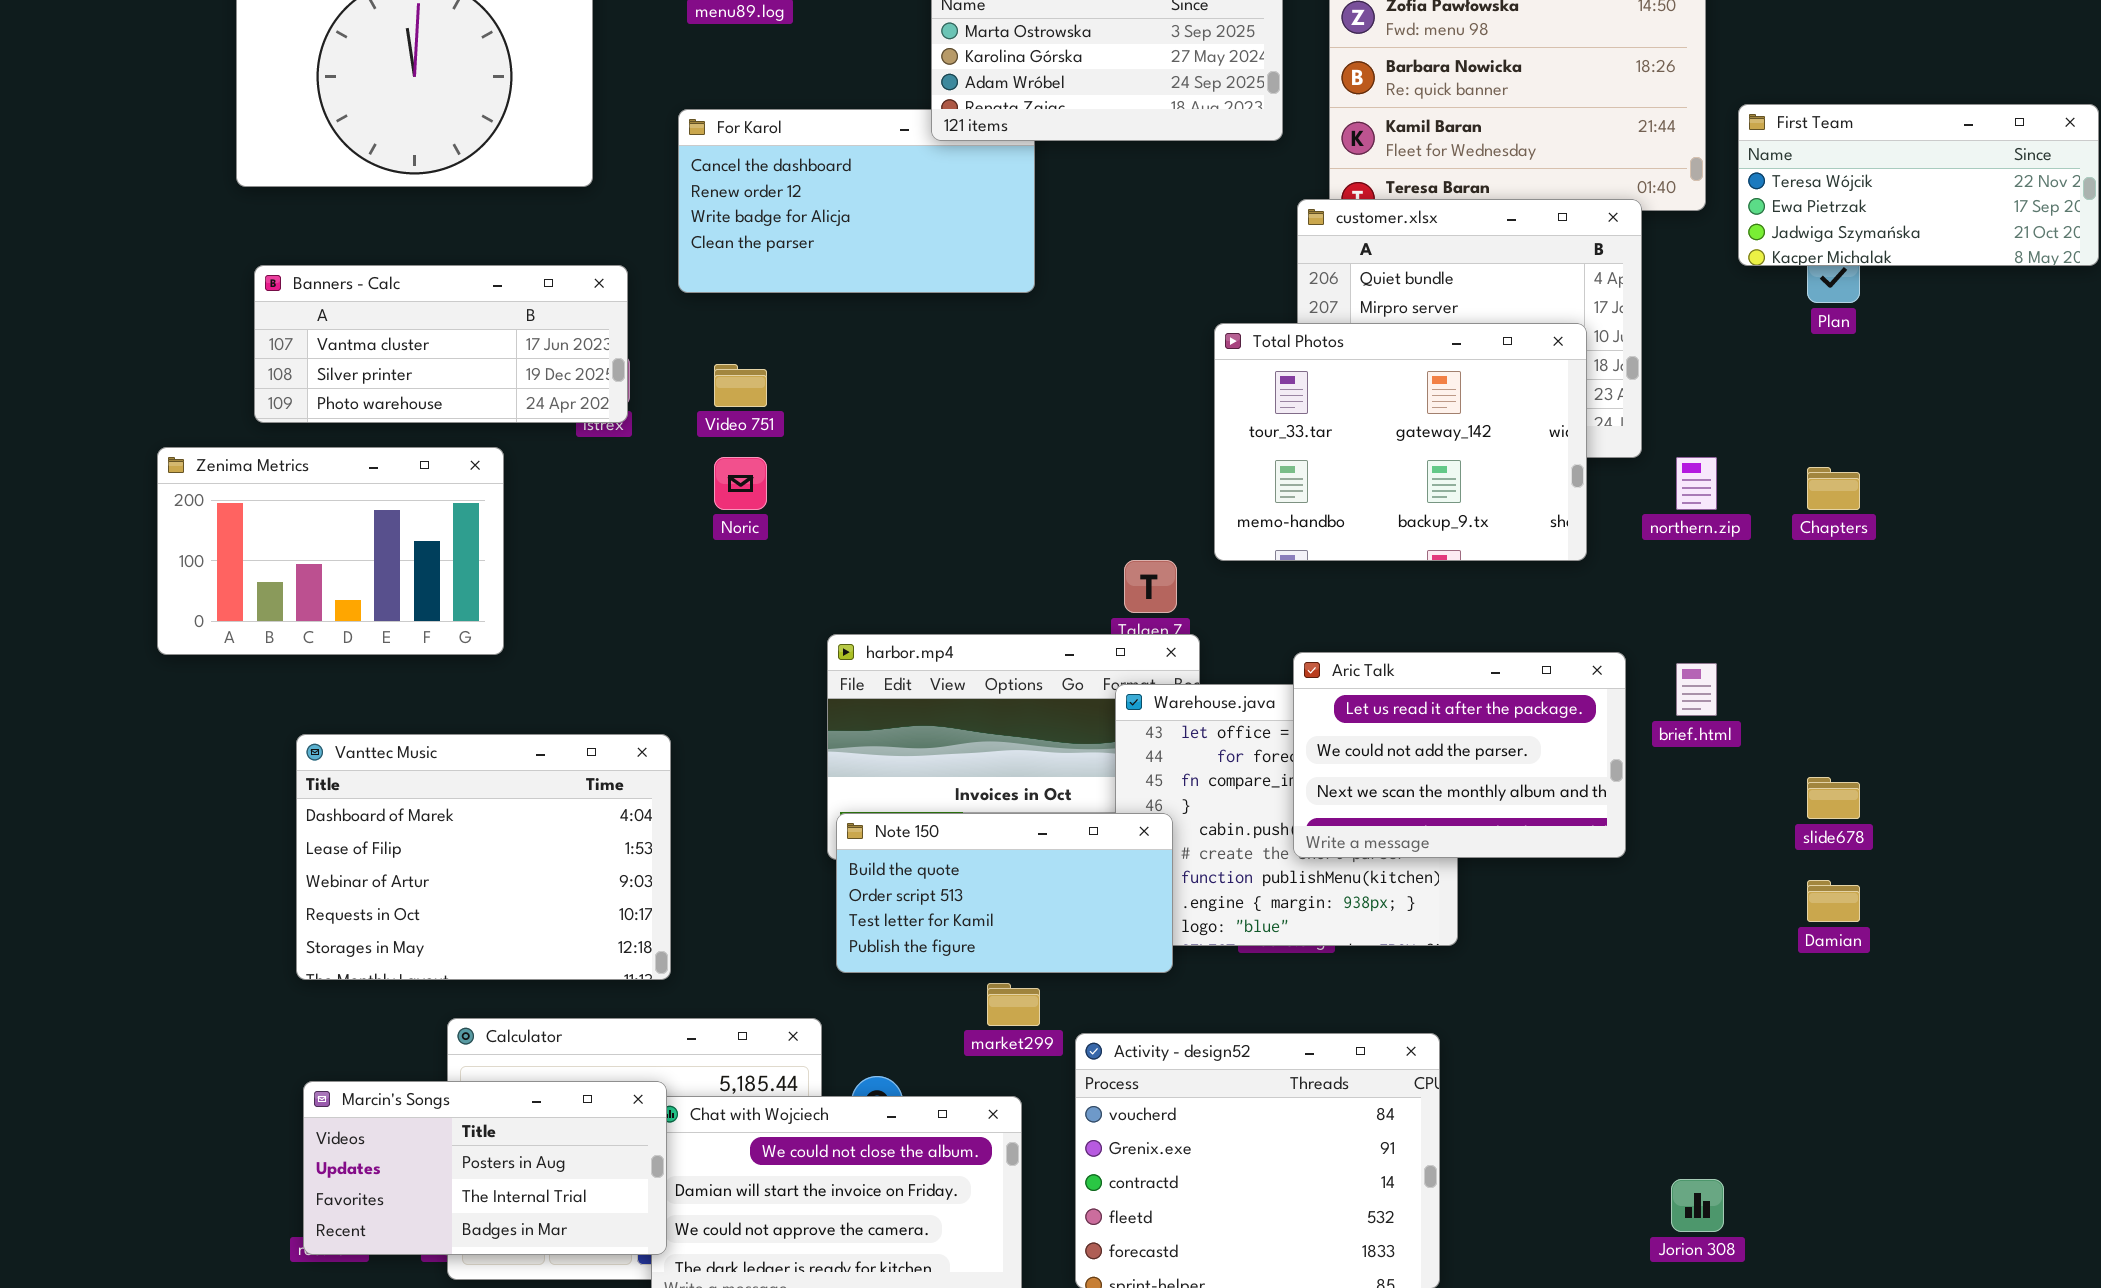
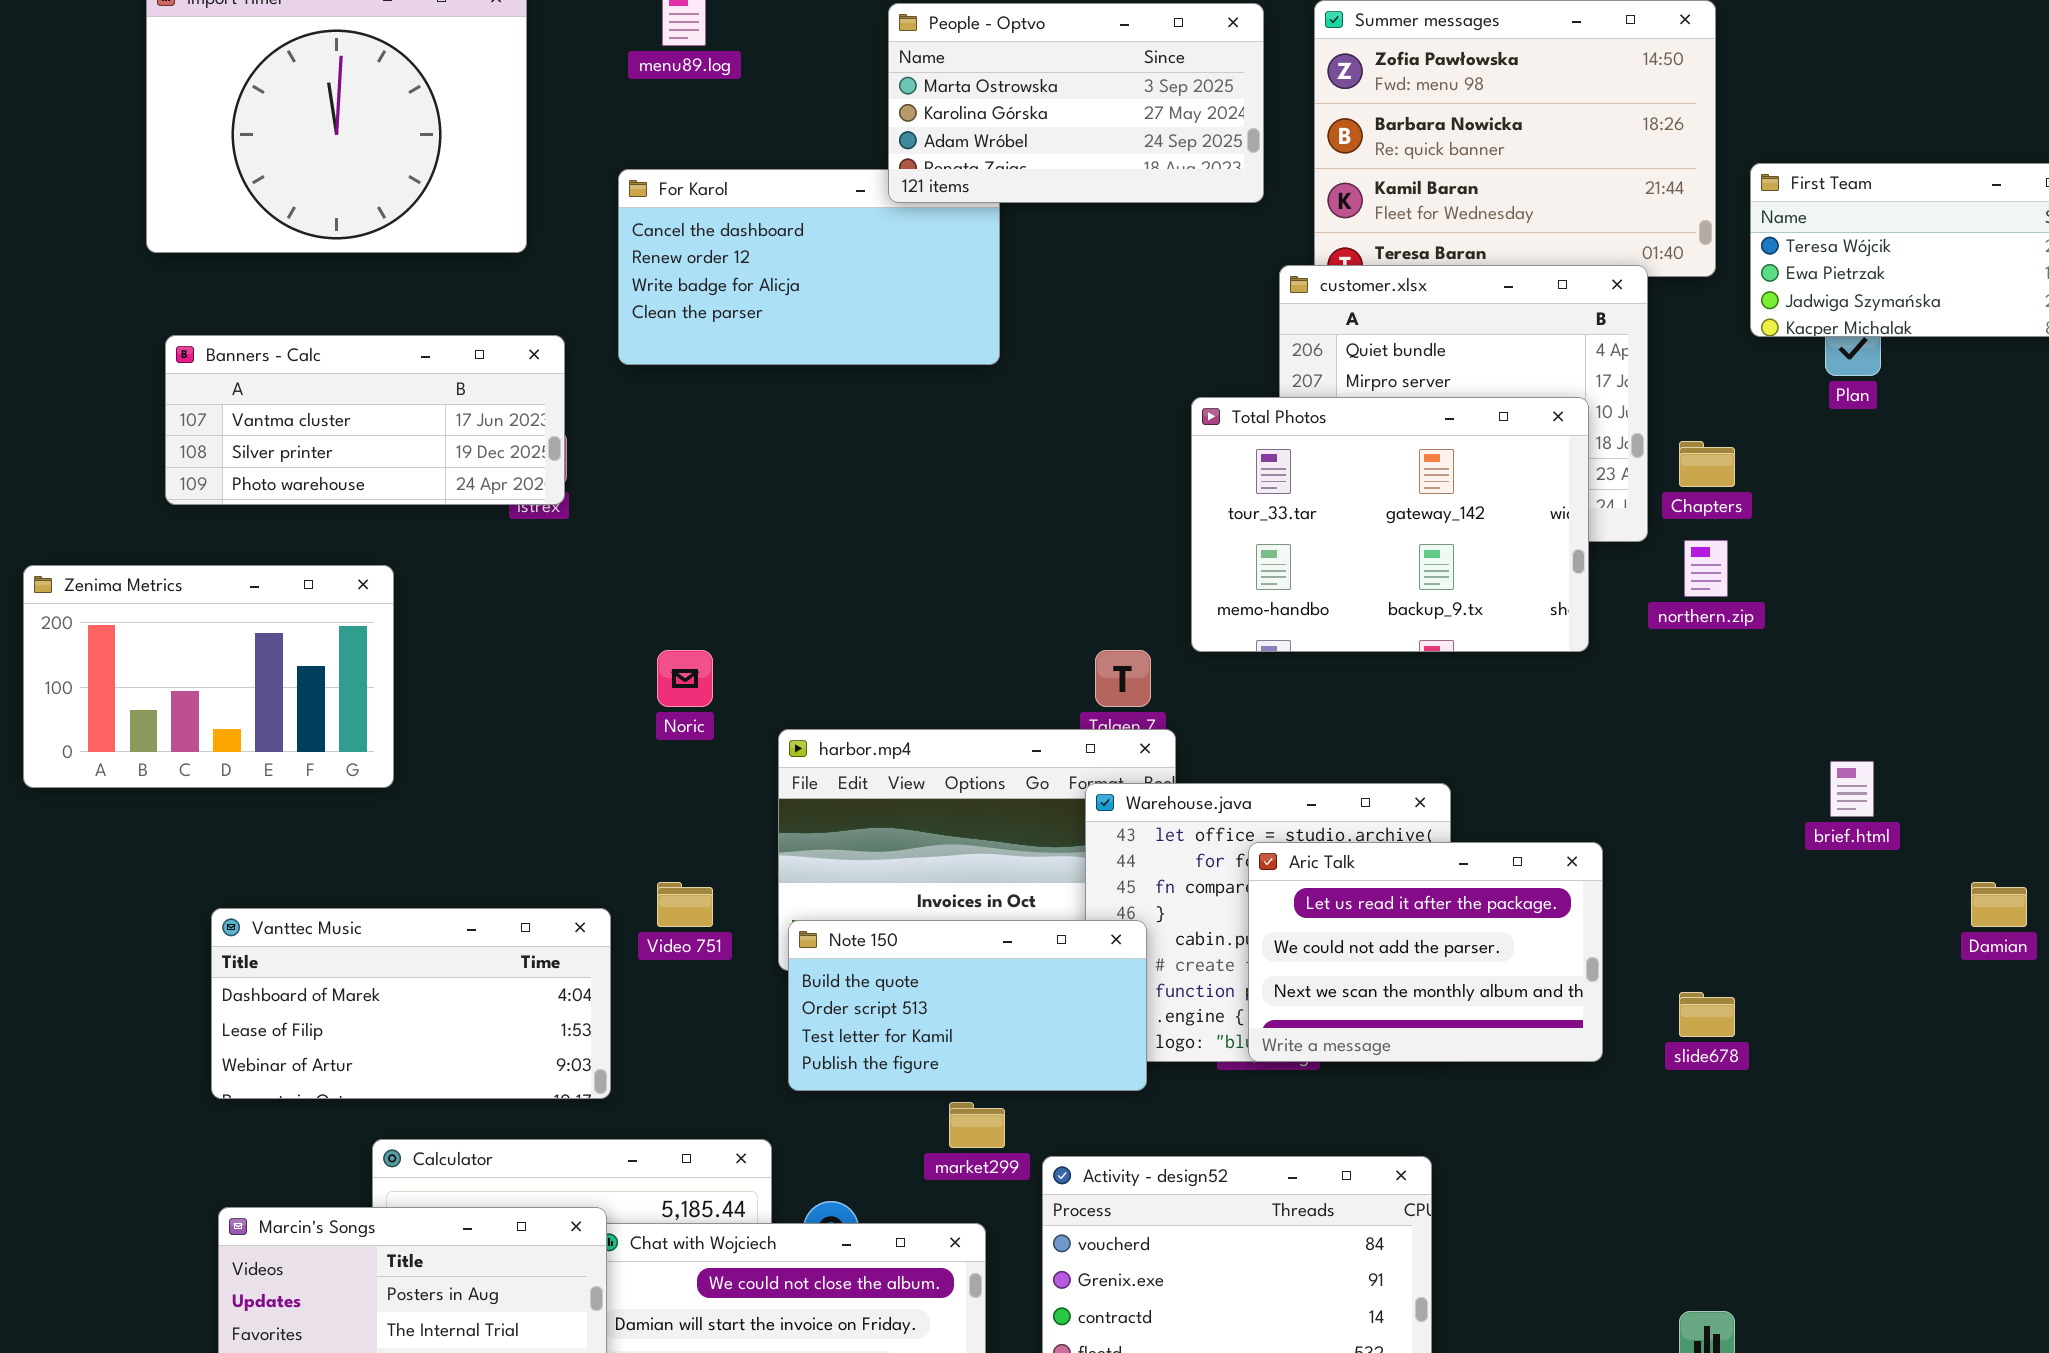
Video 751: [714,364,767,407] -> [657,882,713,927], moved
Zenima Metrics: [157,447,504,655] -> [23,565,394,788], moved
Noric: [714,457,767,510] -> [657,650,713,707], moved
Chapters: [1807,467,1860,510] -> [1679,441,1735,487], moved
Aric Talk: [1293,652,1626,858] -> [1248,842,1603,1062], moved
brief.html: [1676,663,1717,716] -> [1830,761,1874,817], moved
Vanttec Music: [296,734,671,980] -> [211,908,611,1099], resized
slide678: [1807,777,1860,819] -> [1679,992,1735,1037], moved
Damian: [1807,880,1860,922] -> [1971,882,2027,927], moved

